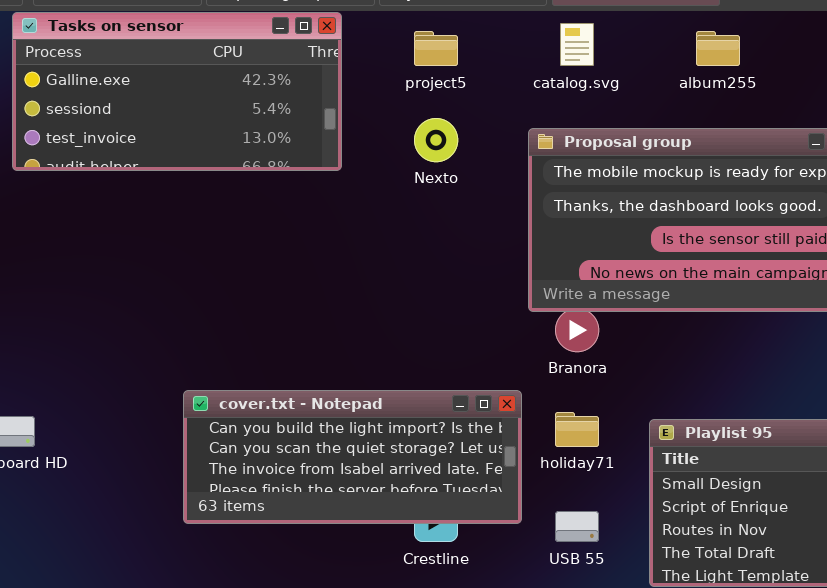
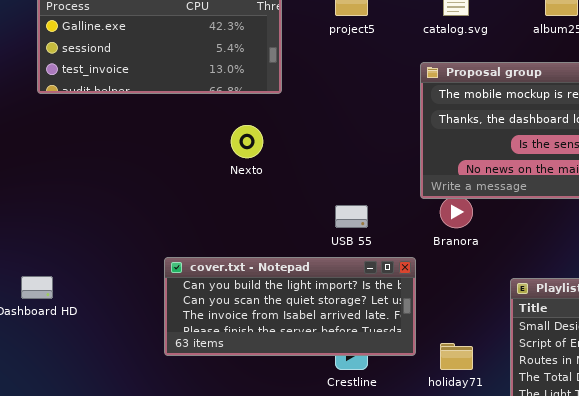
Nexto: [414,118,458,162] -> [231,125,263,158], moved
holiday71: [555,412,599,447] -> [440,343,473,370], moved
USB 55: [555,511,599,542] -> [335,205,368,228], moved

